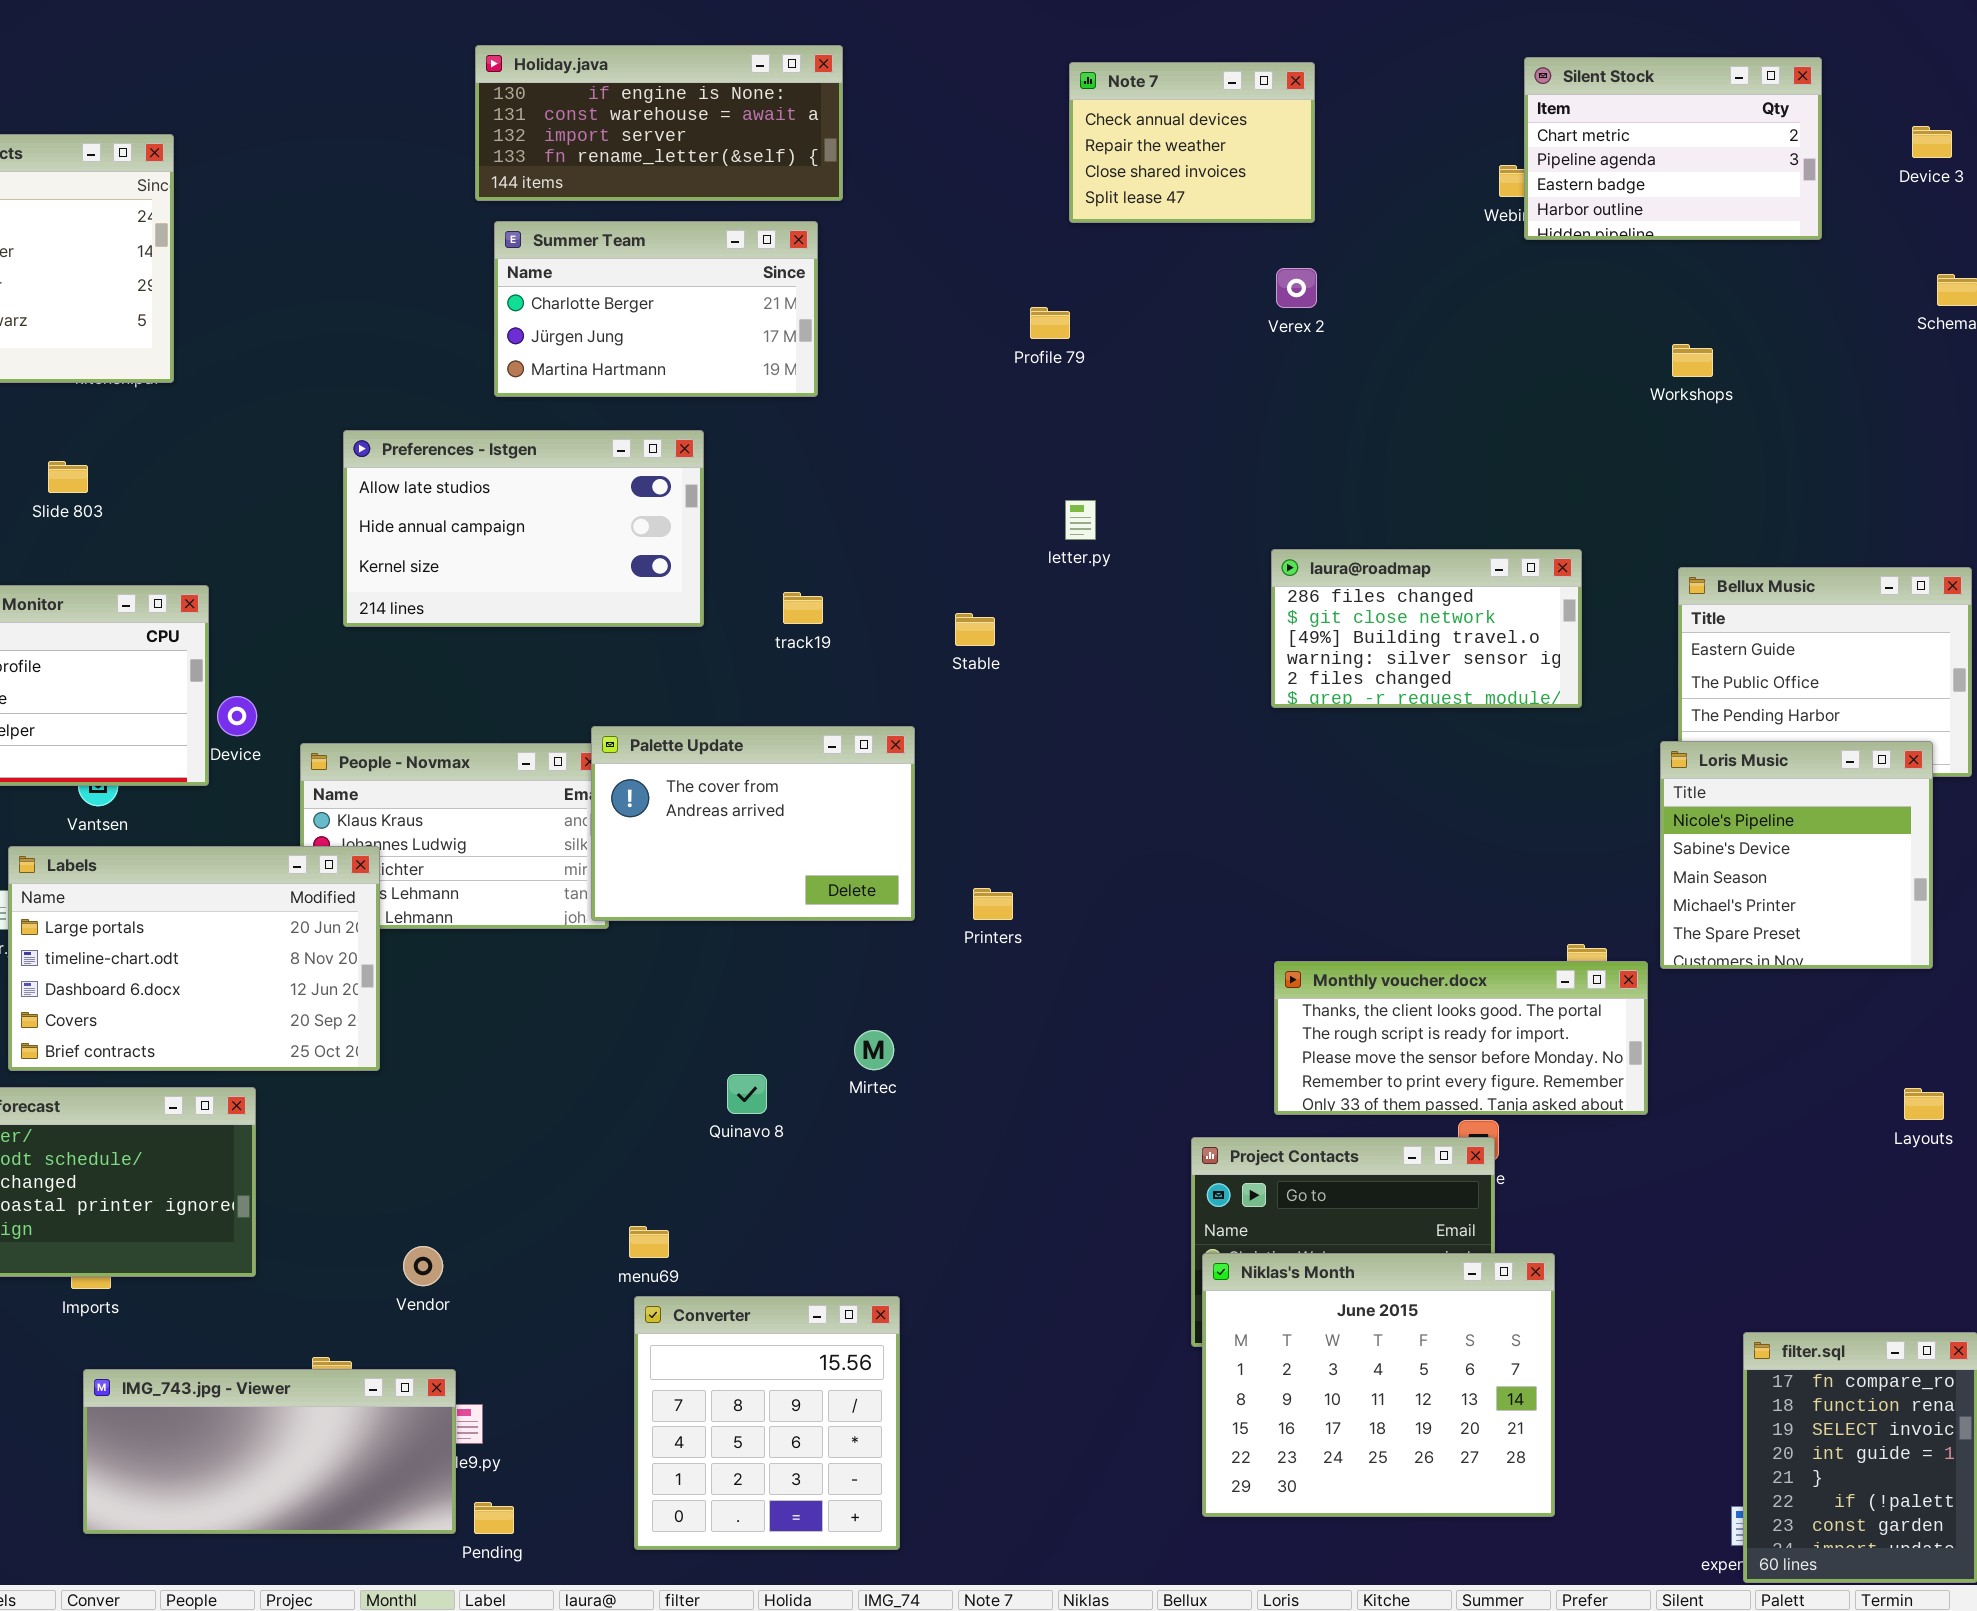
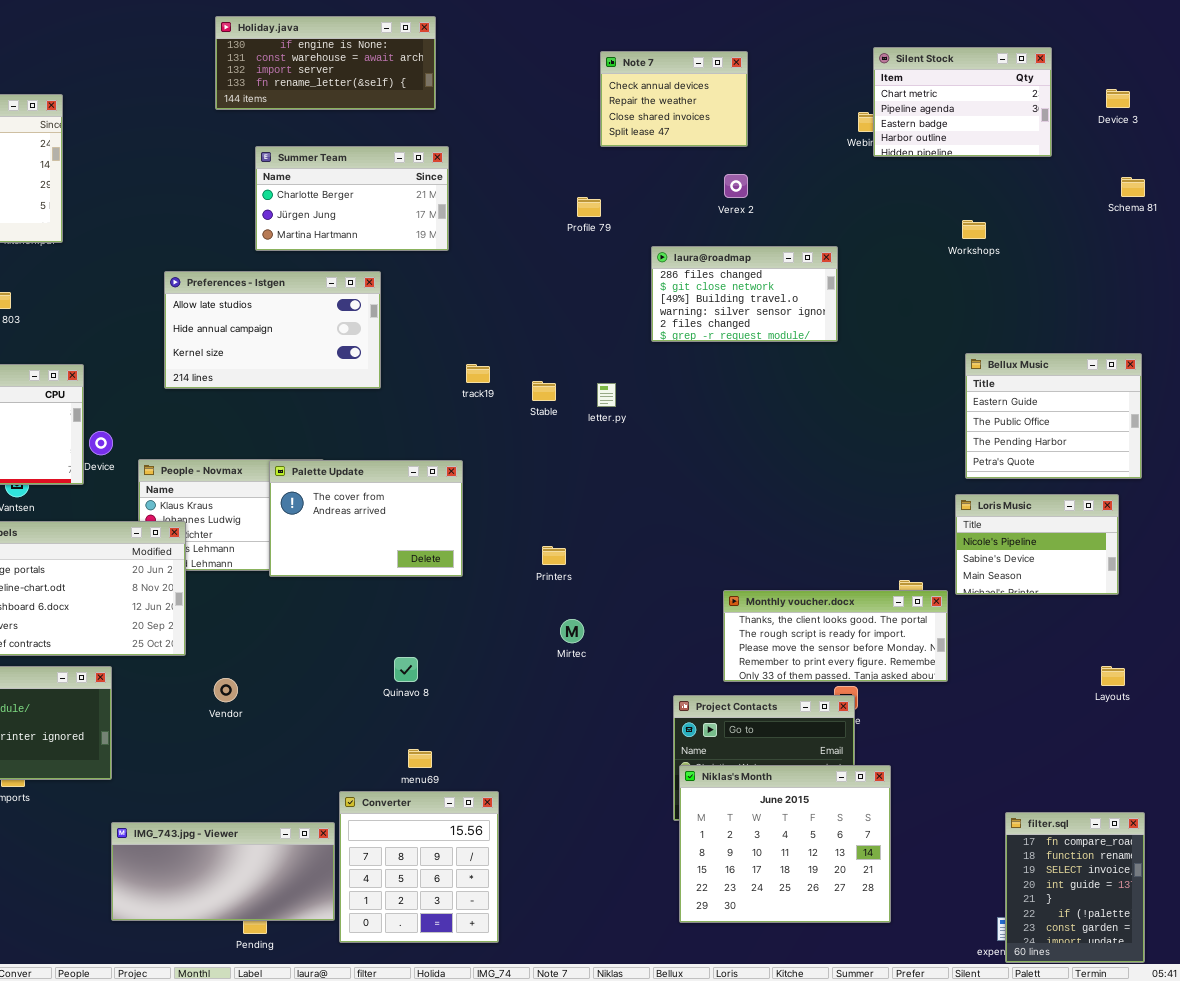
Holiday.java: [475,45,843,201] -> [215,16,436,110], moved
letter.py: [1065,500,1096,540] -> [597,383,616,407], moved
laura@roadmap: [1271,549,1582,708] -> [651,246,838,342], moved
track19: [783,592,823,624] -> [466,364,490,383], moved
Palette Update: [591,726,915,921] -> [269,460,463,577], moved
Loris Music: [1660,741,1933,969] -> [955,494,1119,595], resized
Mirtec: [854,1030,894,1070] -> [560,619,584,643], moved
menu69: [629,1226,669,1258] -> [408,749,432,768], moved
Vendor: [403,1246,443,1286] -> [214,678,238,702], moved
IMG_743.jpg - Viewer: [83,1369,456,1534] -> [111,822,335,921], moved

